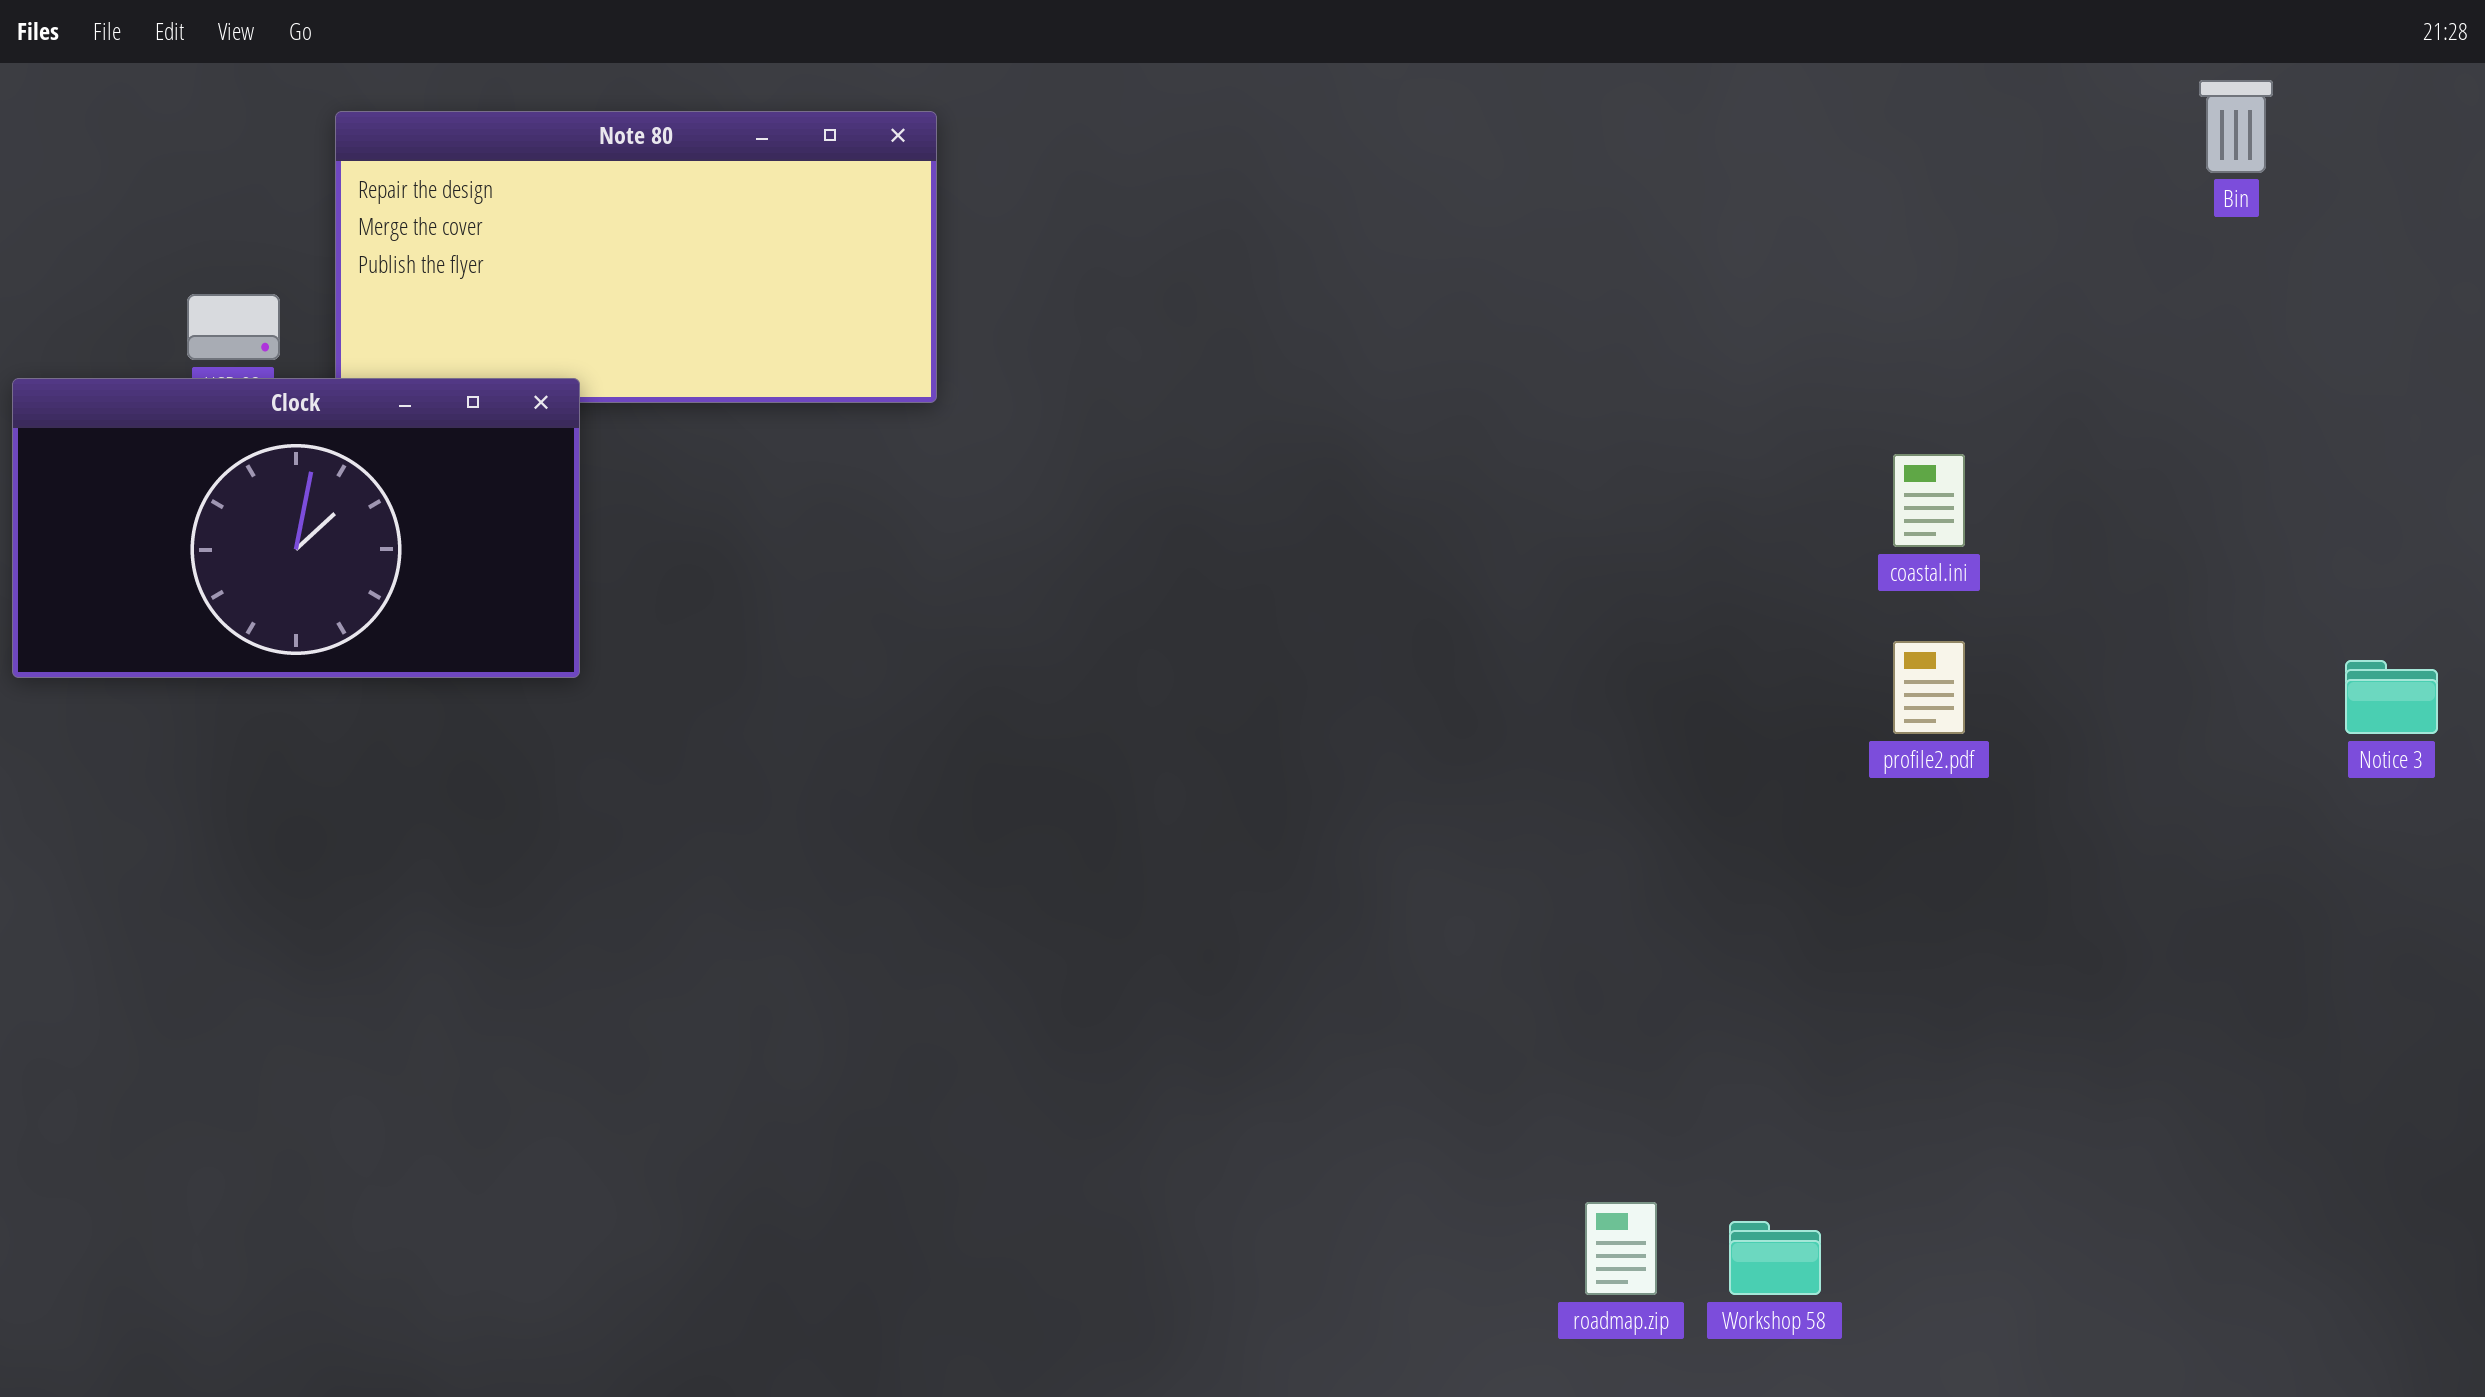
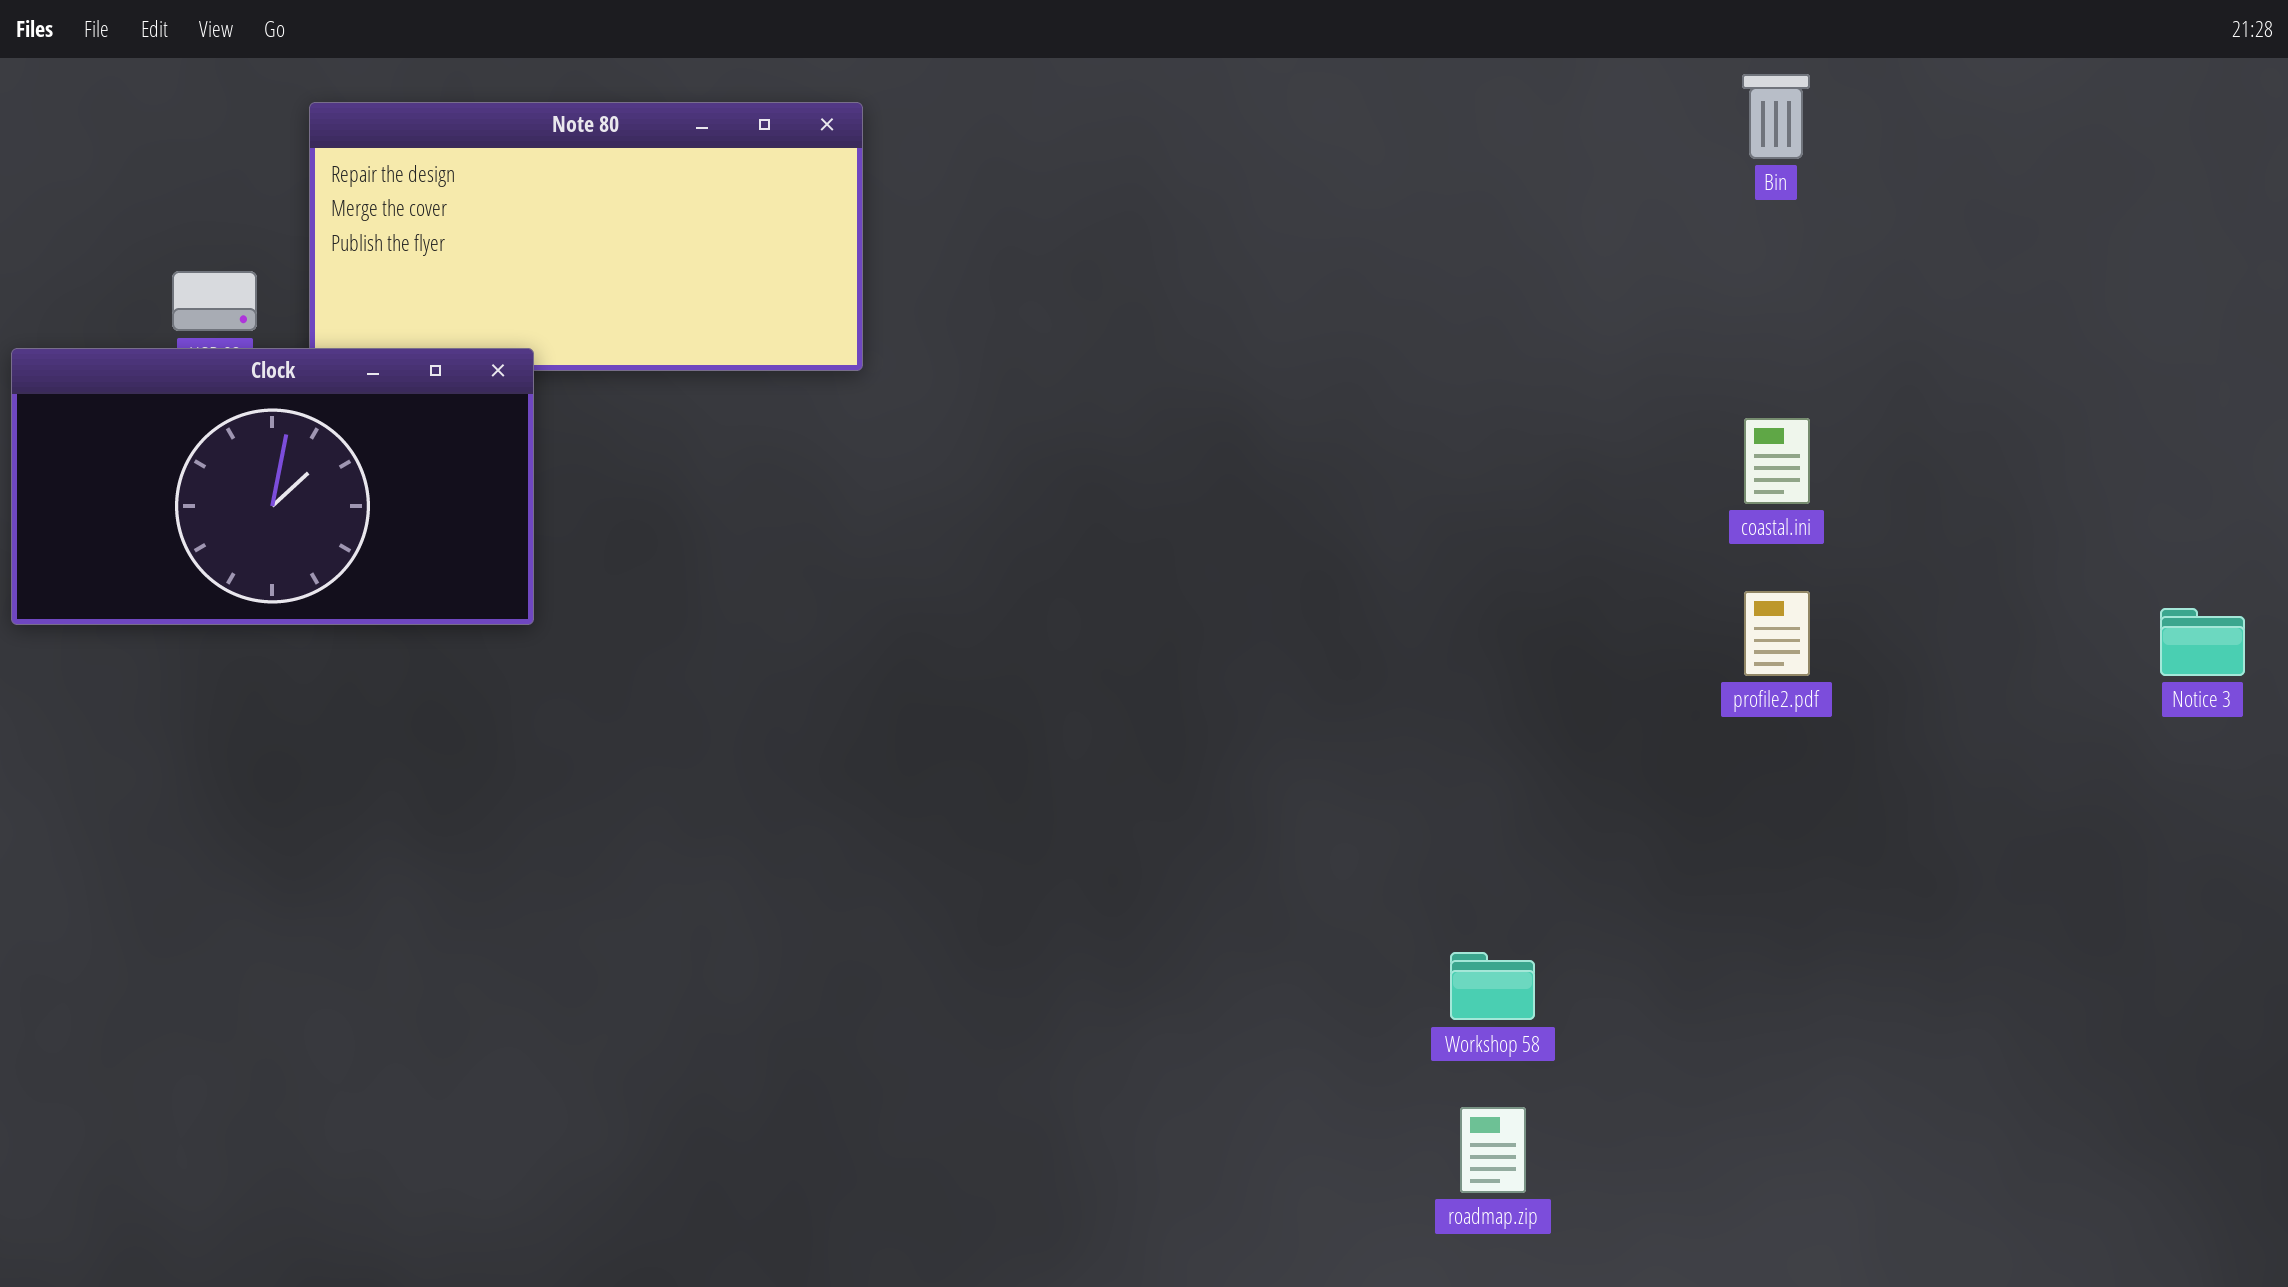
Bin: [2199,80,2273,173] -> [1742,74,1810,159], moved
Workshop 58: [1729,1221,1821,1295] -> [1450,952,1535,1020], moved

